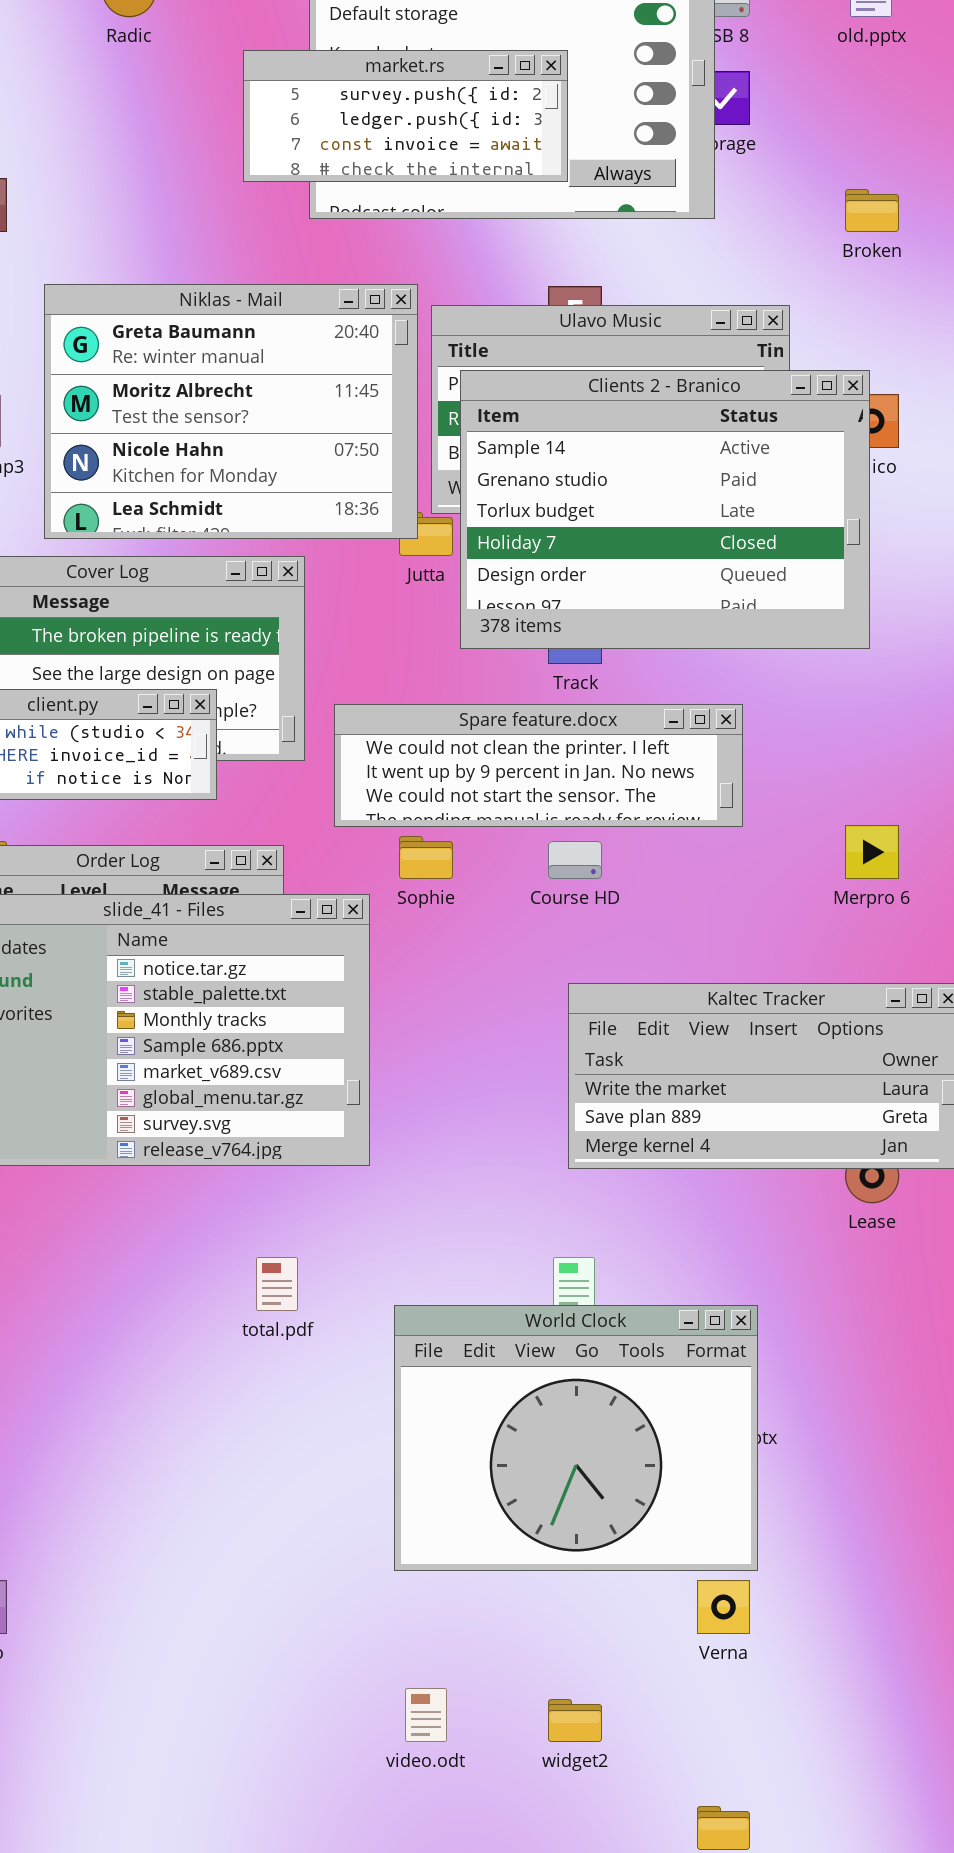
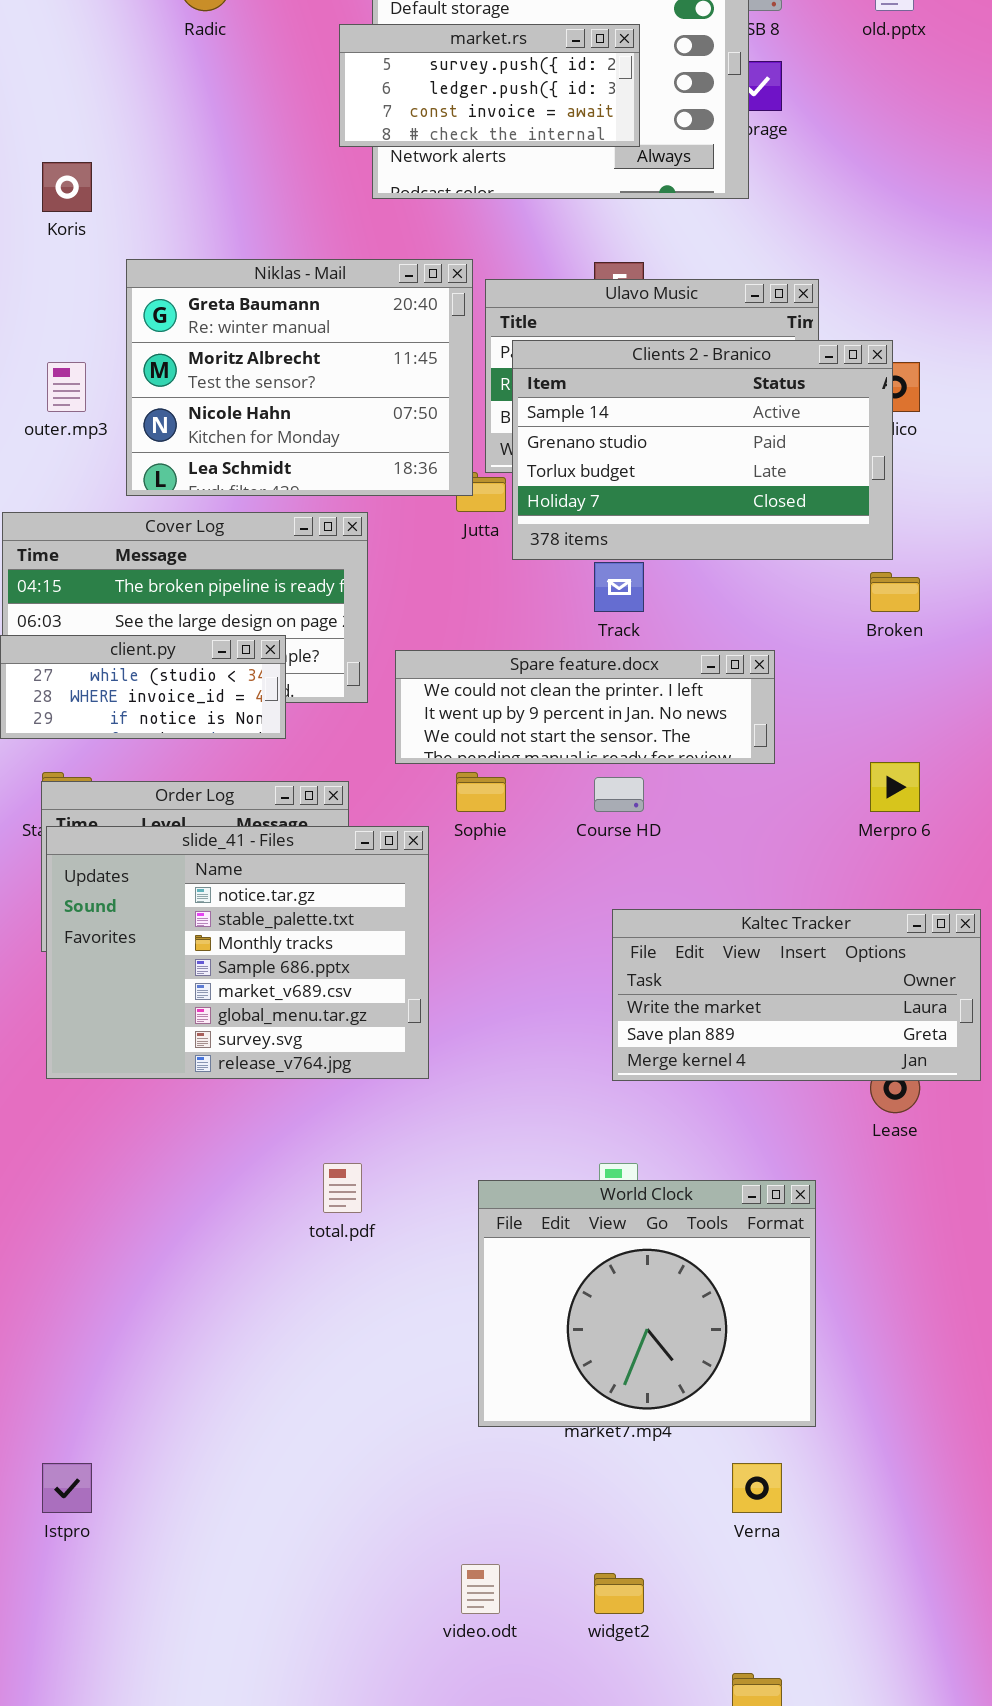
market.rs: [243,50,568,182] -> [339,24,640,147], moved
Broken: [845,189,899,232] -> [870,572,920,612], moved
Clients 2 - Branico: [460,370,870,649] -> [512,340,893,560], resized
World Clock: [394,1305,758,1571] -> [478,1180,816,1427], moved

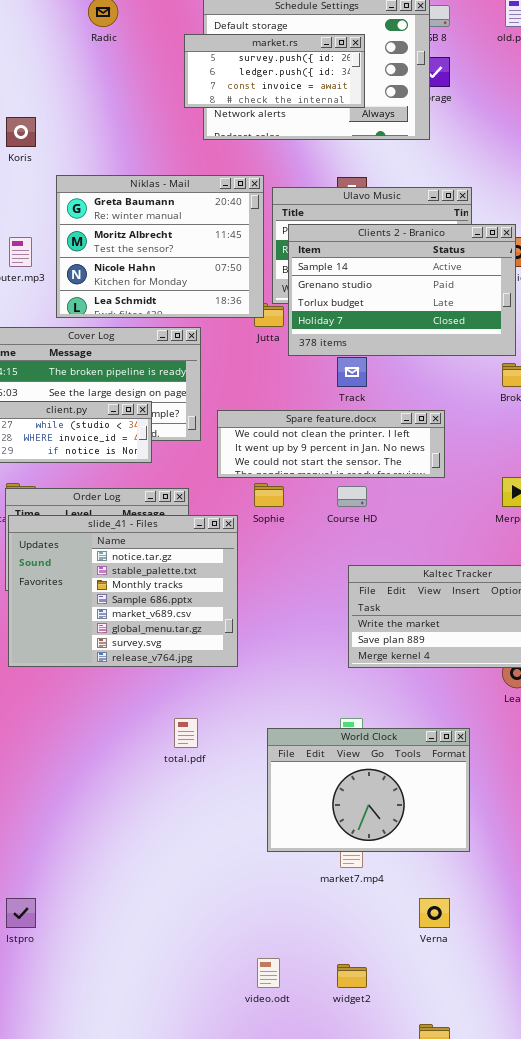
World Clock: [478,1180,816,1427] -> [267,728,470,852], resized

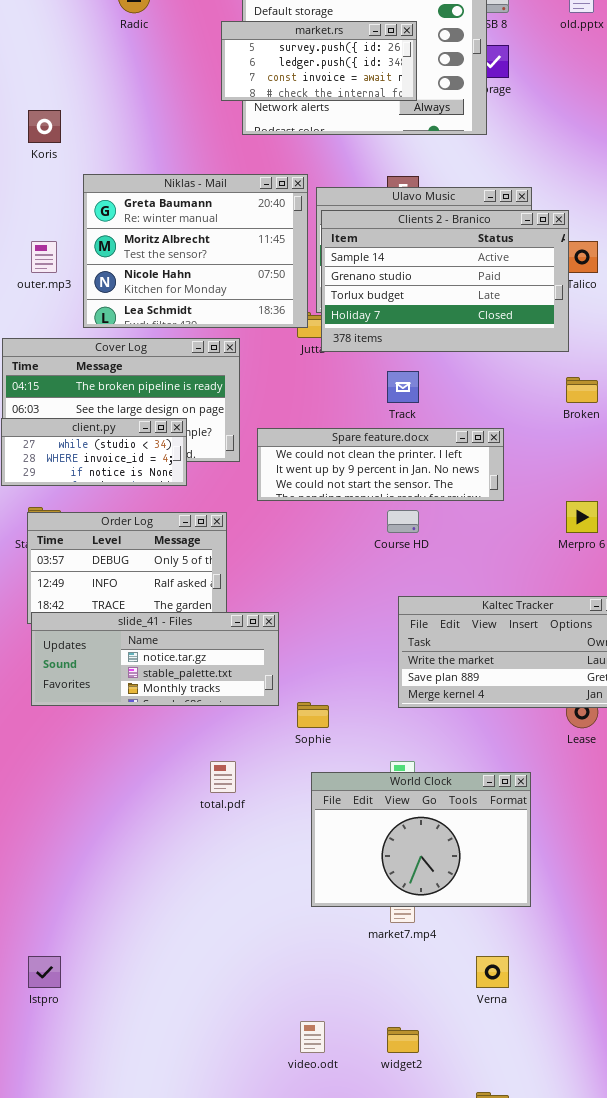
Clients 2 - Branico: [288,224,516,356] -> [321,210,569,352], moved
Sophie: [254,483,284,507] -> [297,702,329,728], moved
slide_41 - Files: [8,515,238,667] -> [31,612,279,706], resized

